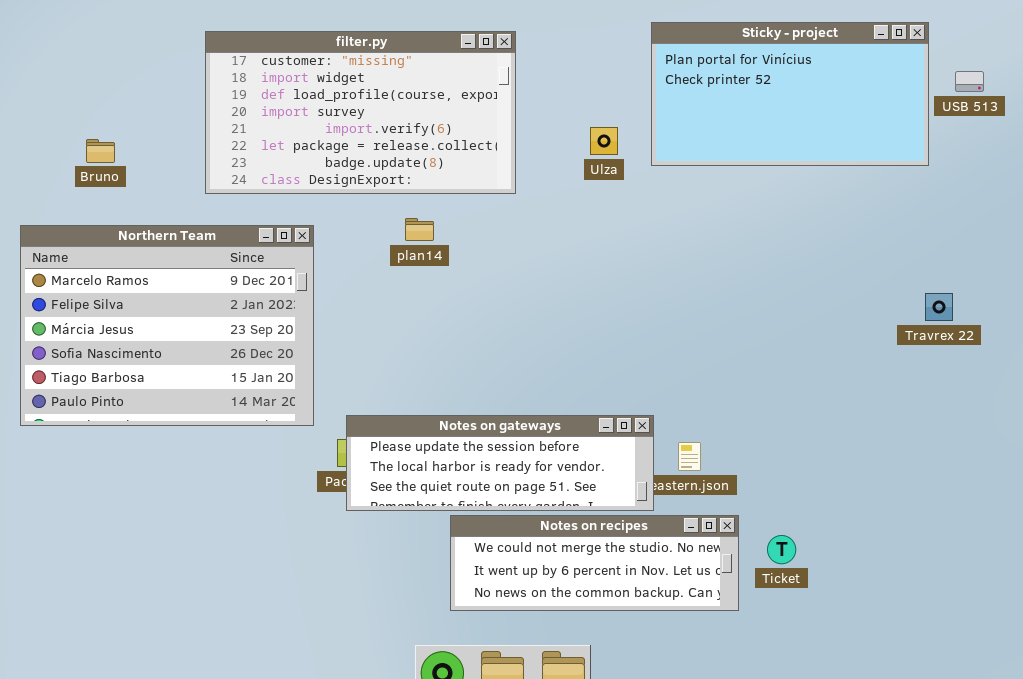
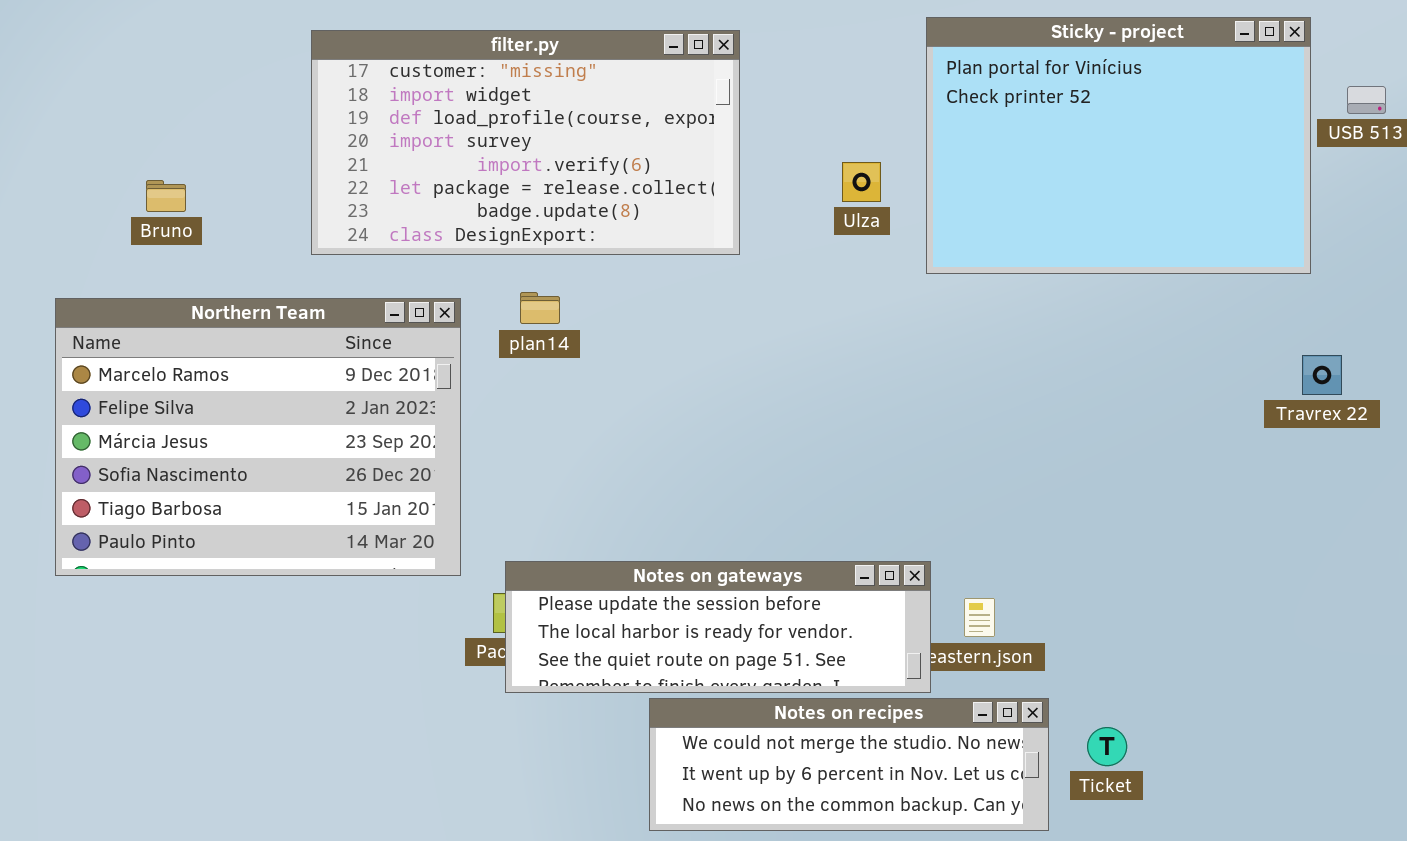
Sticky - project: [651,22,929,166] -> [926,17,1311,274], resized
plan14: [405,218,434,241] -> [520,292,560,324], moved
Travrex 22: [925,293,953,321] -> [1302,355,1342,395], moved

